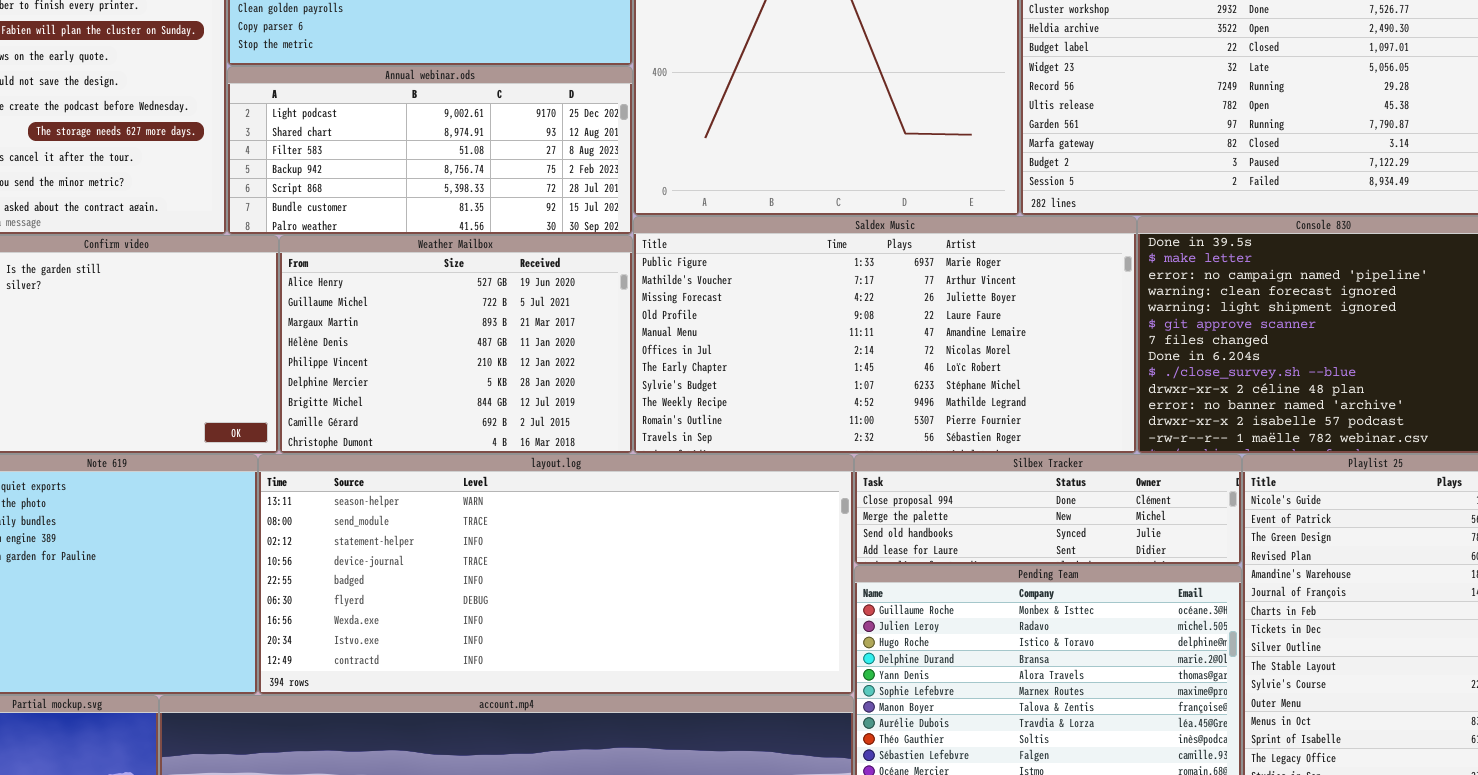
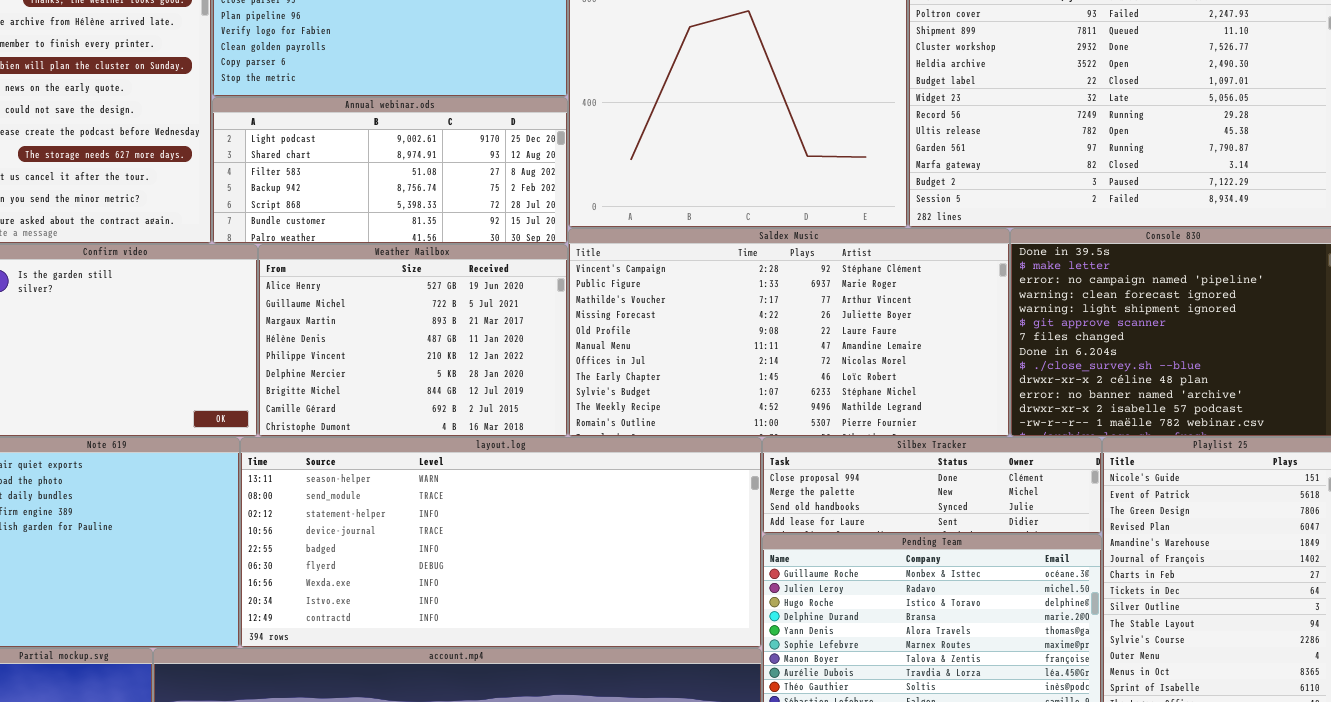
Saldex Music: [633,216,1137,454] -> [568,228,1010,437], scrolled up 1 row

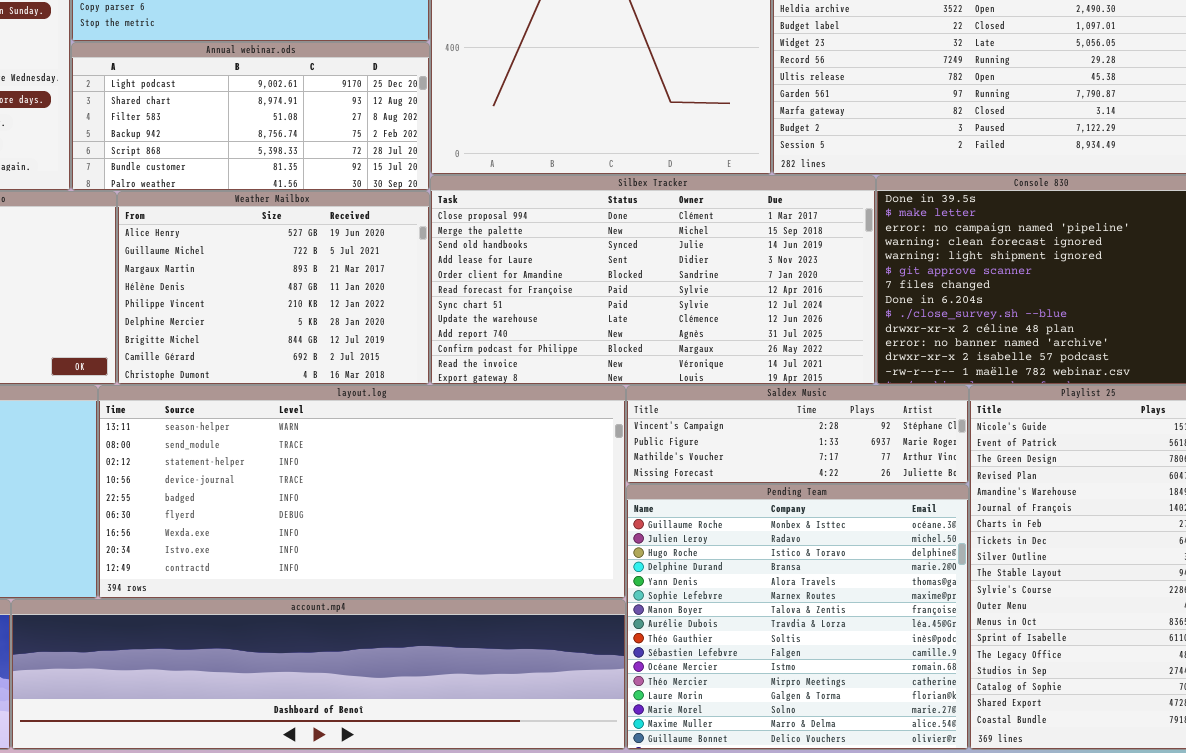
Saldex Music: [568,228,1010,437] -> [626,385,969,484], moved, resized
Silbex Tracker: [762,437,1102,534] -> [430,175,876,385], moved, resized

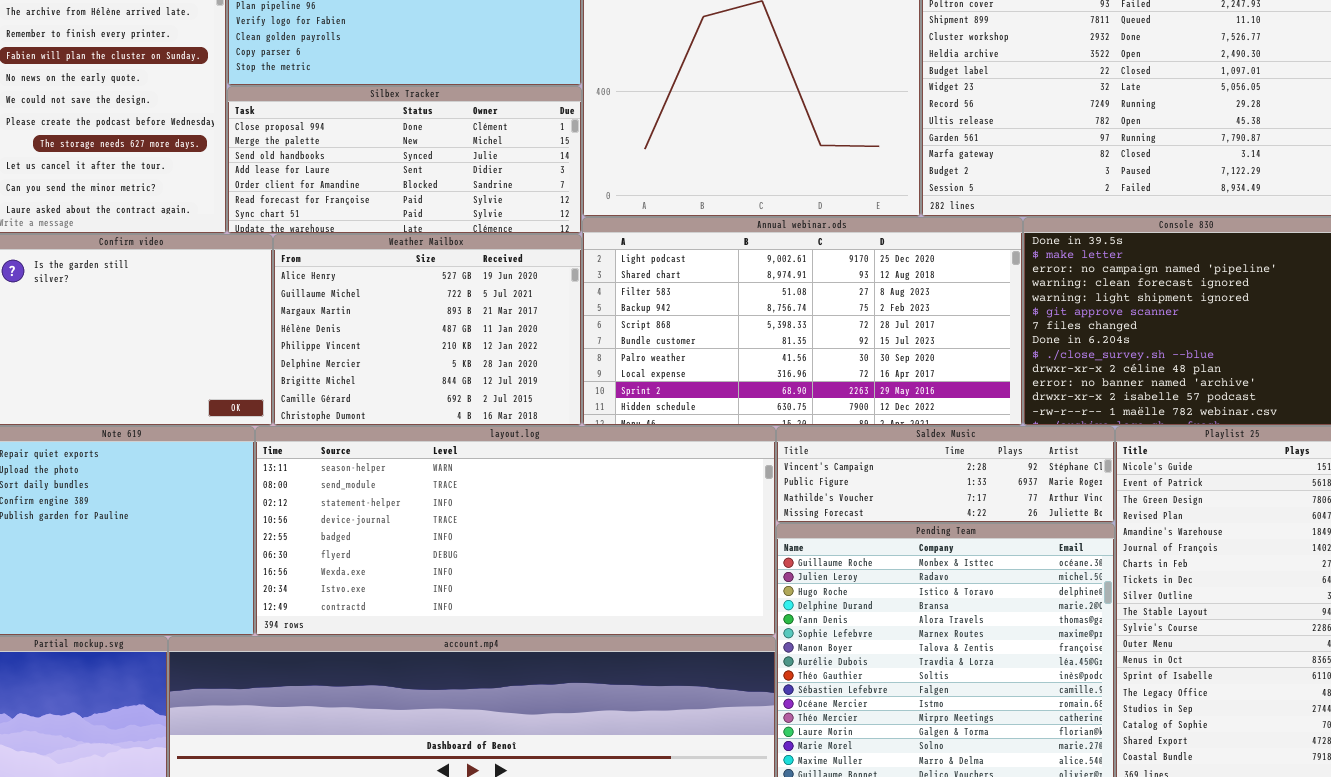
Annual webinar.ods: [71,42,430,191] -> [582,217,1023,426], moved, resized
Silbex Tracker: [430,175,876,385] -> [227,86,582,234], moved, resized

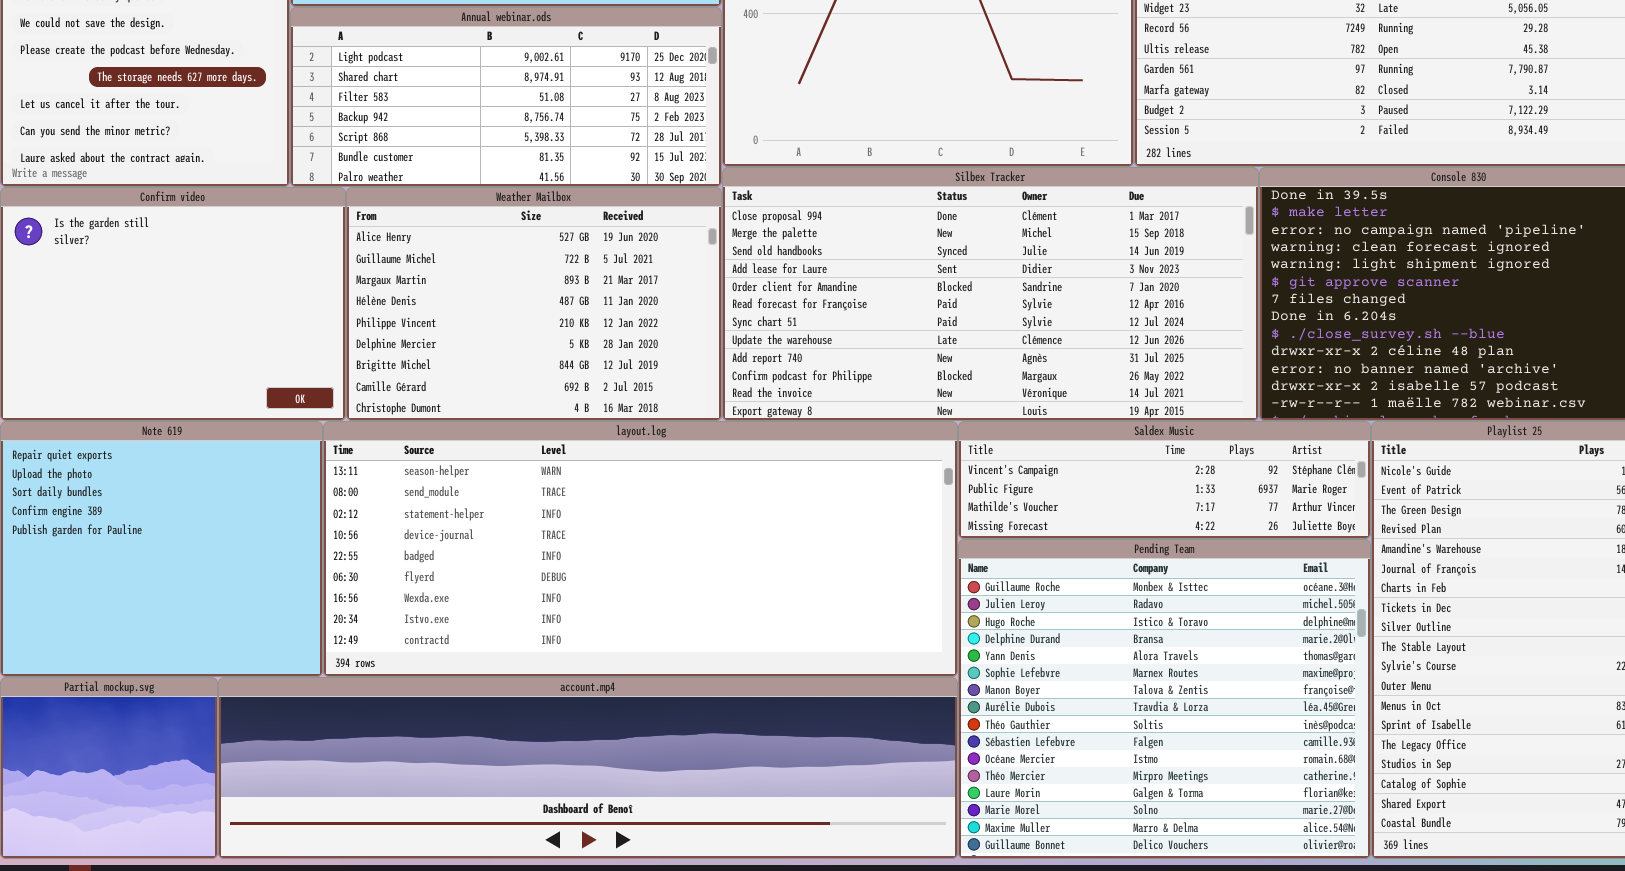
Silbex Tracker: [227,86,582,234] -> [722,167,1259,421], moved, resized
Annual webinar.ods: [582,217,1023,426] -> [290,7,722,187], moved, resized

